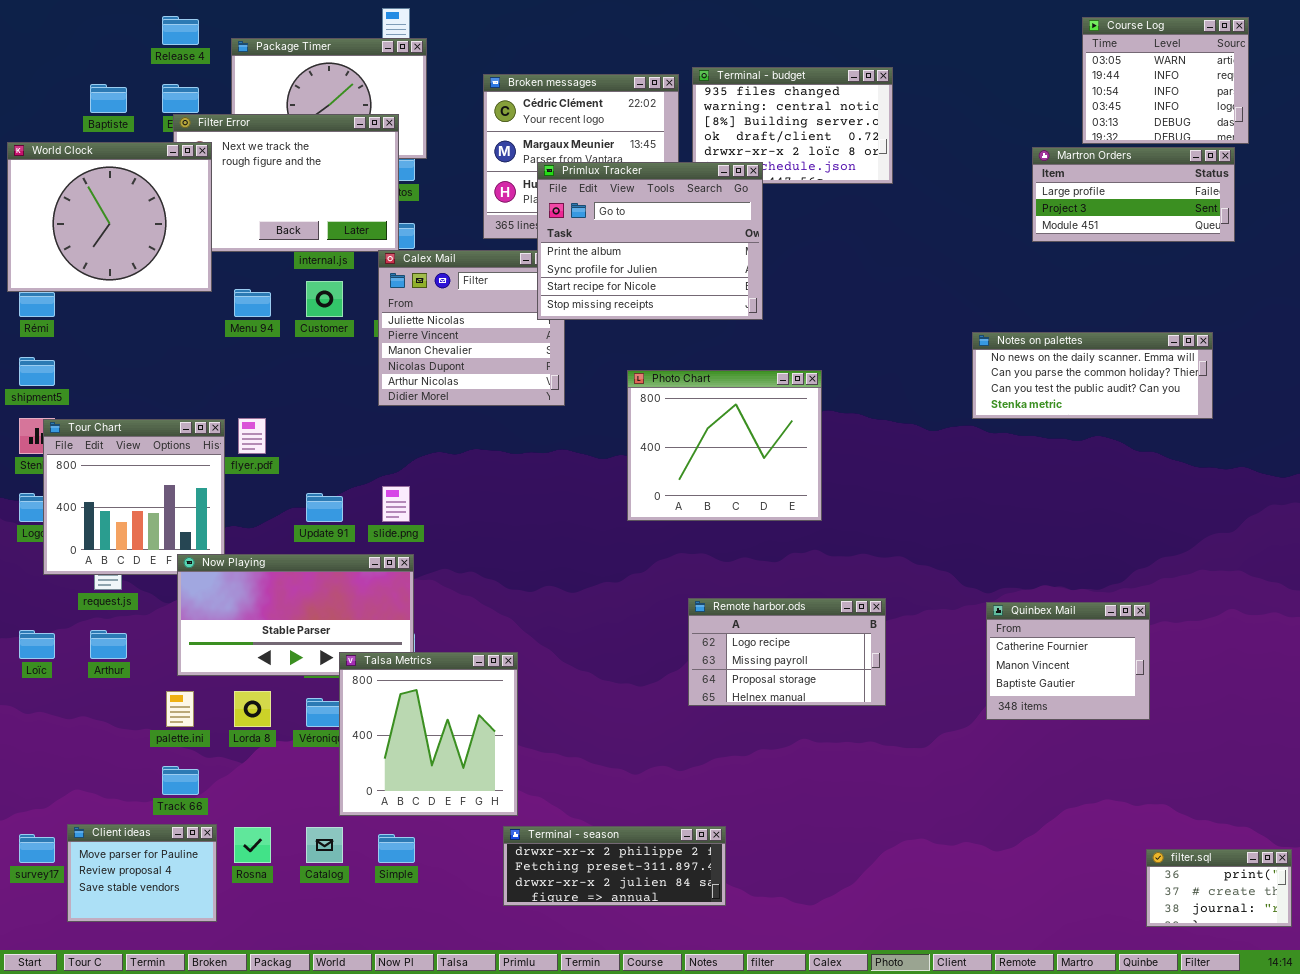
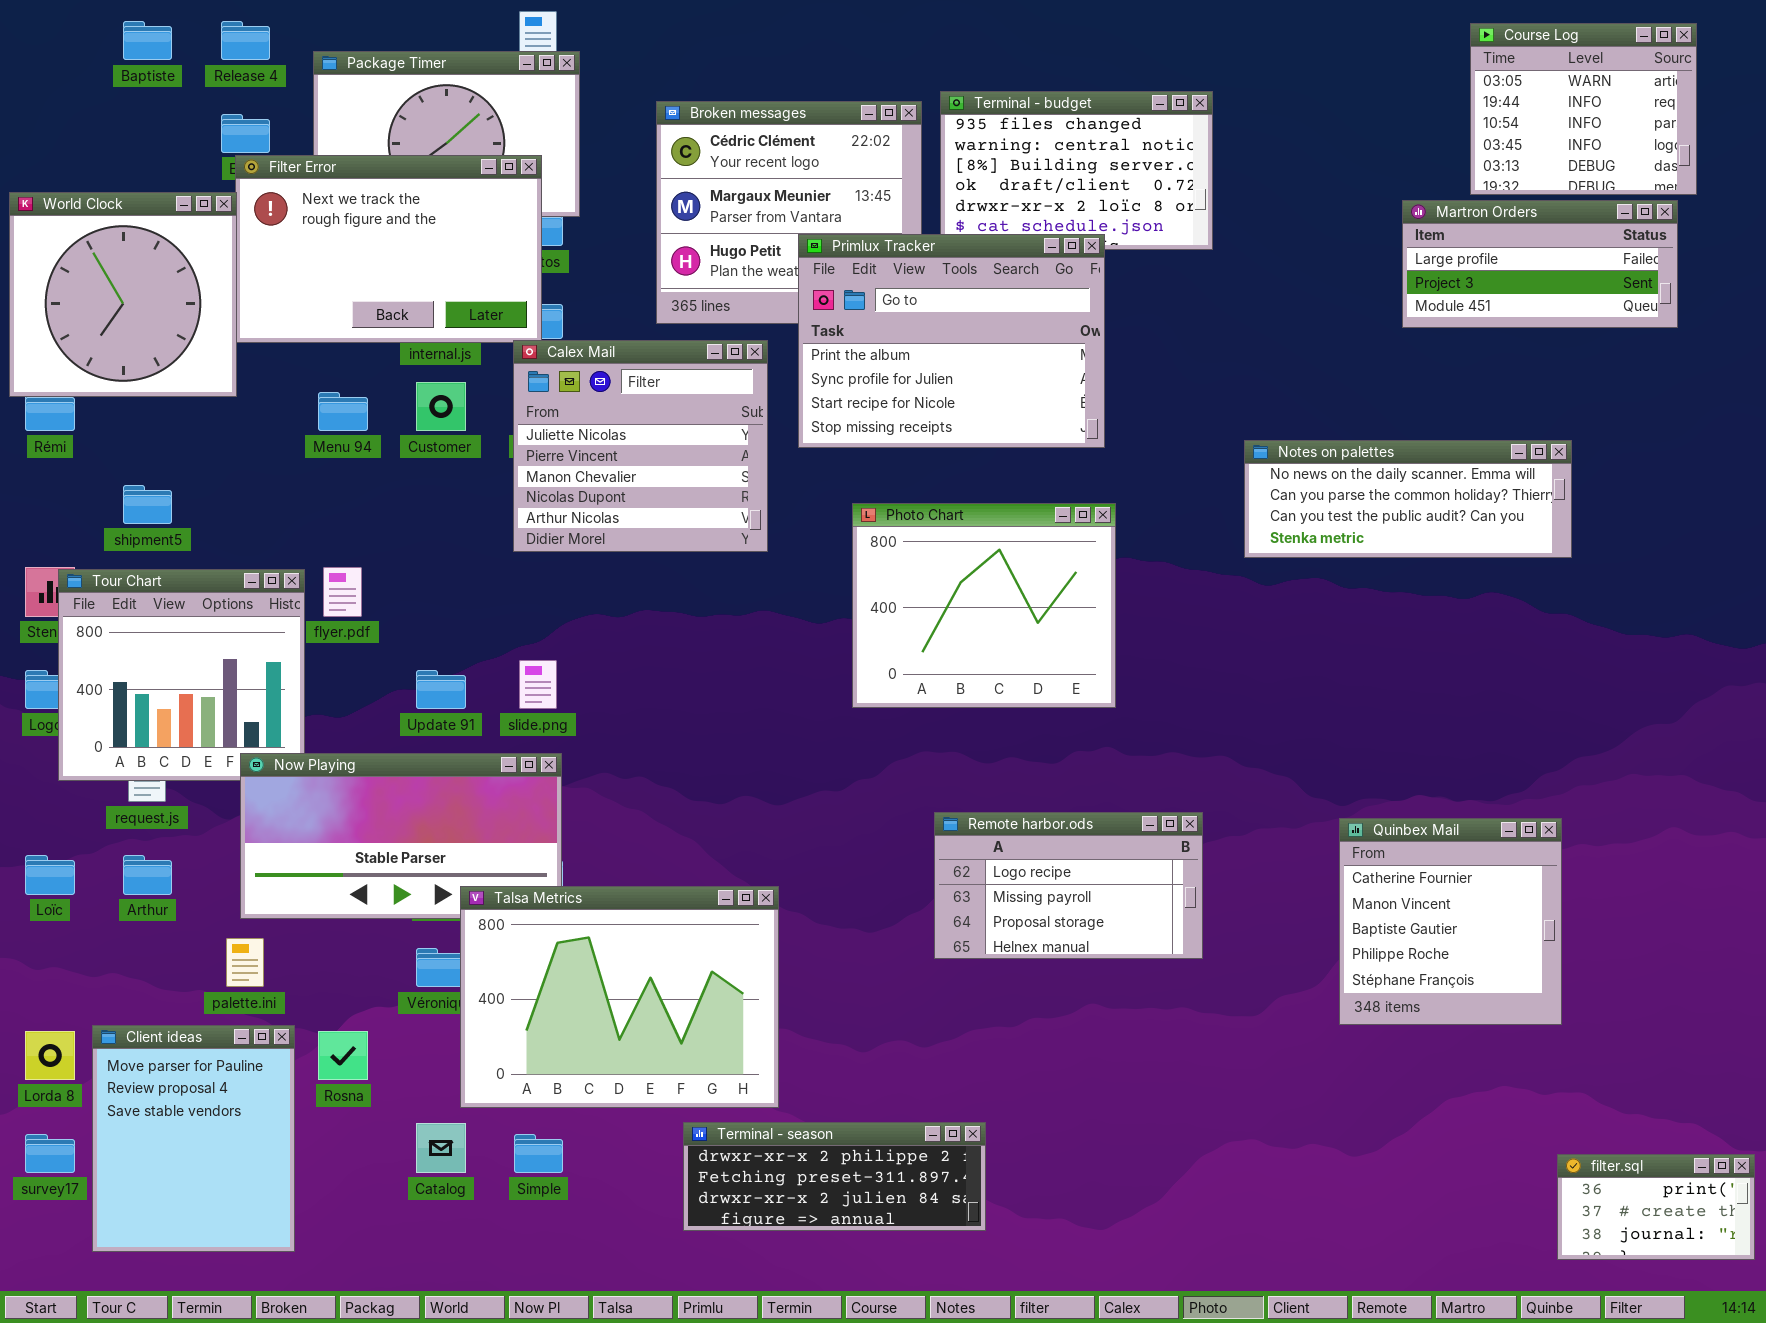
Baptiste: [90,84,127,113] -> [123,21,172,60], moved
World Clock: [7,142,212,292] -> [9,192,237,397], resized
Primlux Tracker: [537,162,763,320] -> [798,234,1105,448], moved
Notes on palettes: [972,332,1213,419] -> [1244,440,1572,558], moved
shipment5: [19,357,55,386] -> [123,485,172,524], moved
Quinbex Mail: [986,602,1150,720] -> [1339,818,1562,1025], resized
Talsa Metrics: [339,652,518,816] -> [460,886,779,1108], resized
Lorda 8: [234,691,271,727] -> [25,1031,75,1080], moved
Client ideas: [67,824,217,922] -> [92,1025,295,1252], resized
Rosna: [234,827,271,863] -> [318,1031,368,1080], moved

